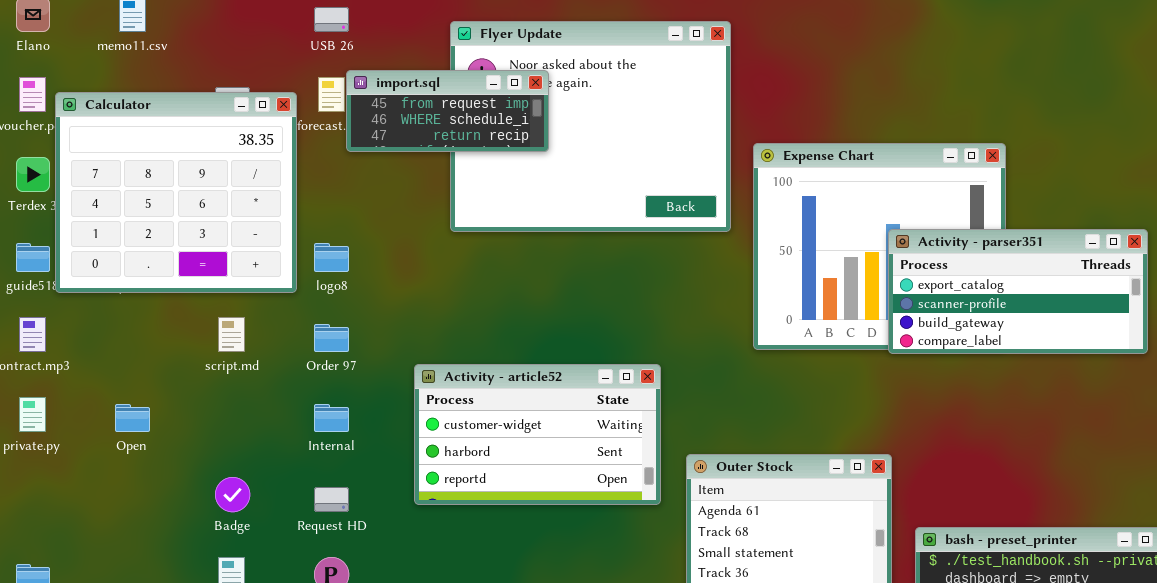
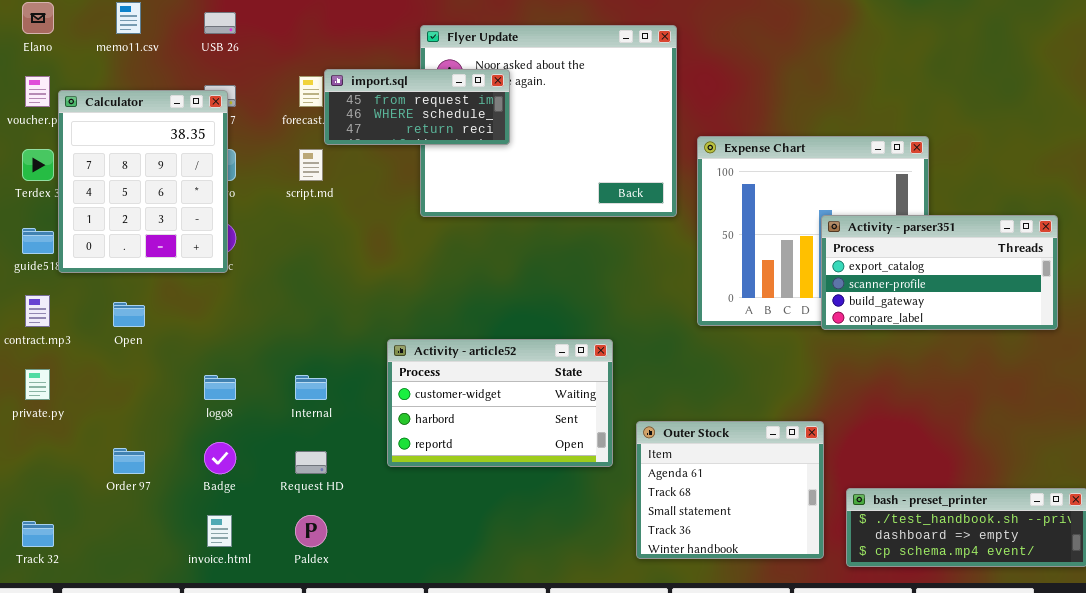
USB 26: [314,7,349,32] -> [204,12,236,34], moved
Calculator: [55,92,297,293] -> [58,90,228,273], resized
logo8: [314,243,349,272] -> [204,375,236,400], moved
script.md: [218,317,245,352] -> [299,149,323,181], moved
Order 97: [314,324,349,352] -> [113,448,145,474], moved
Open: [115,404,150,432] -> [113,302,145,327], moved

